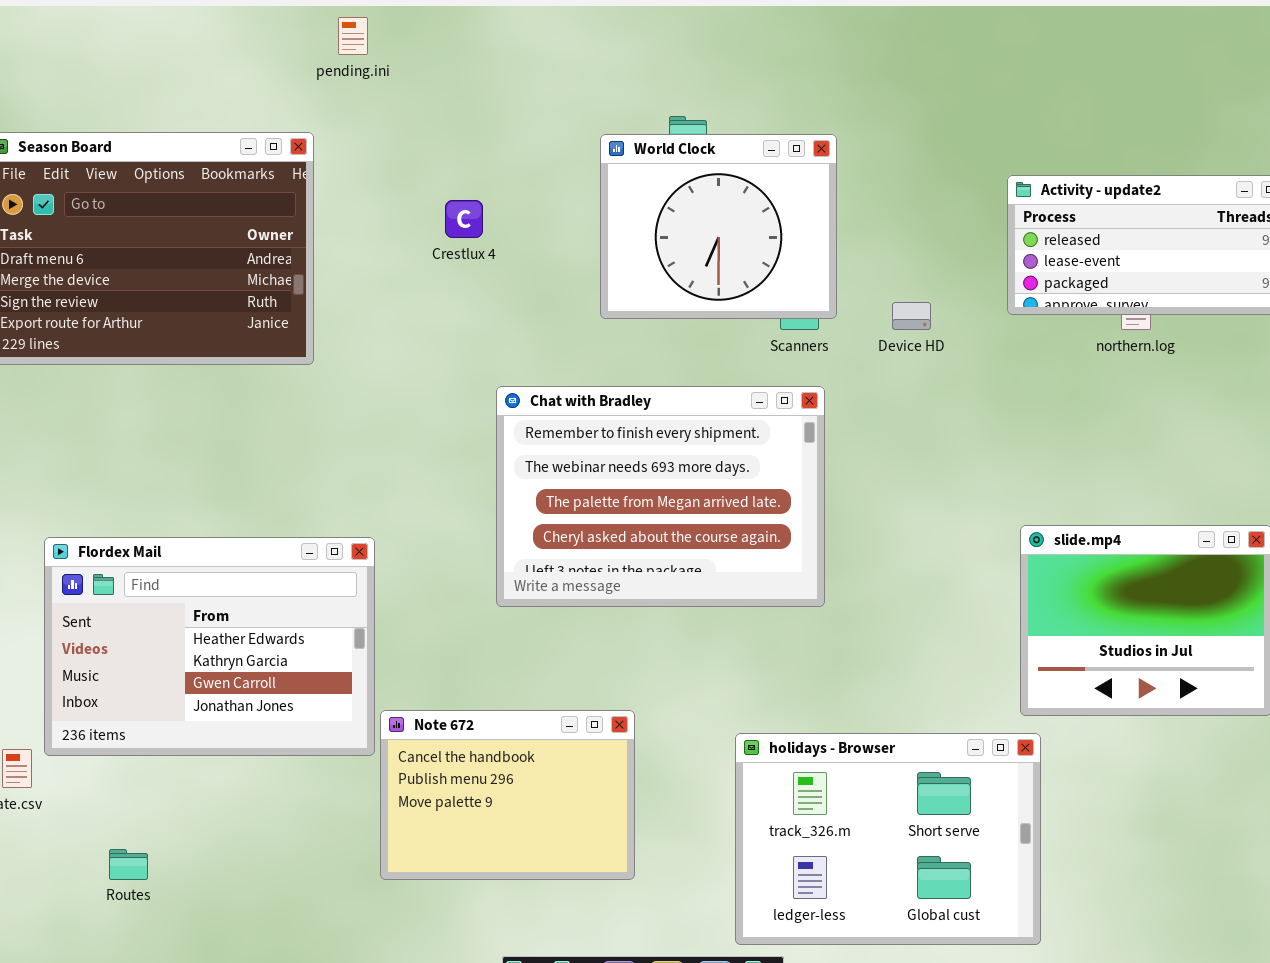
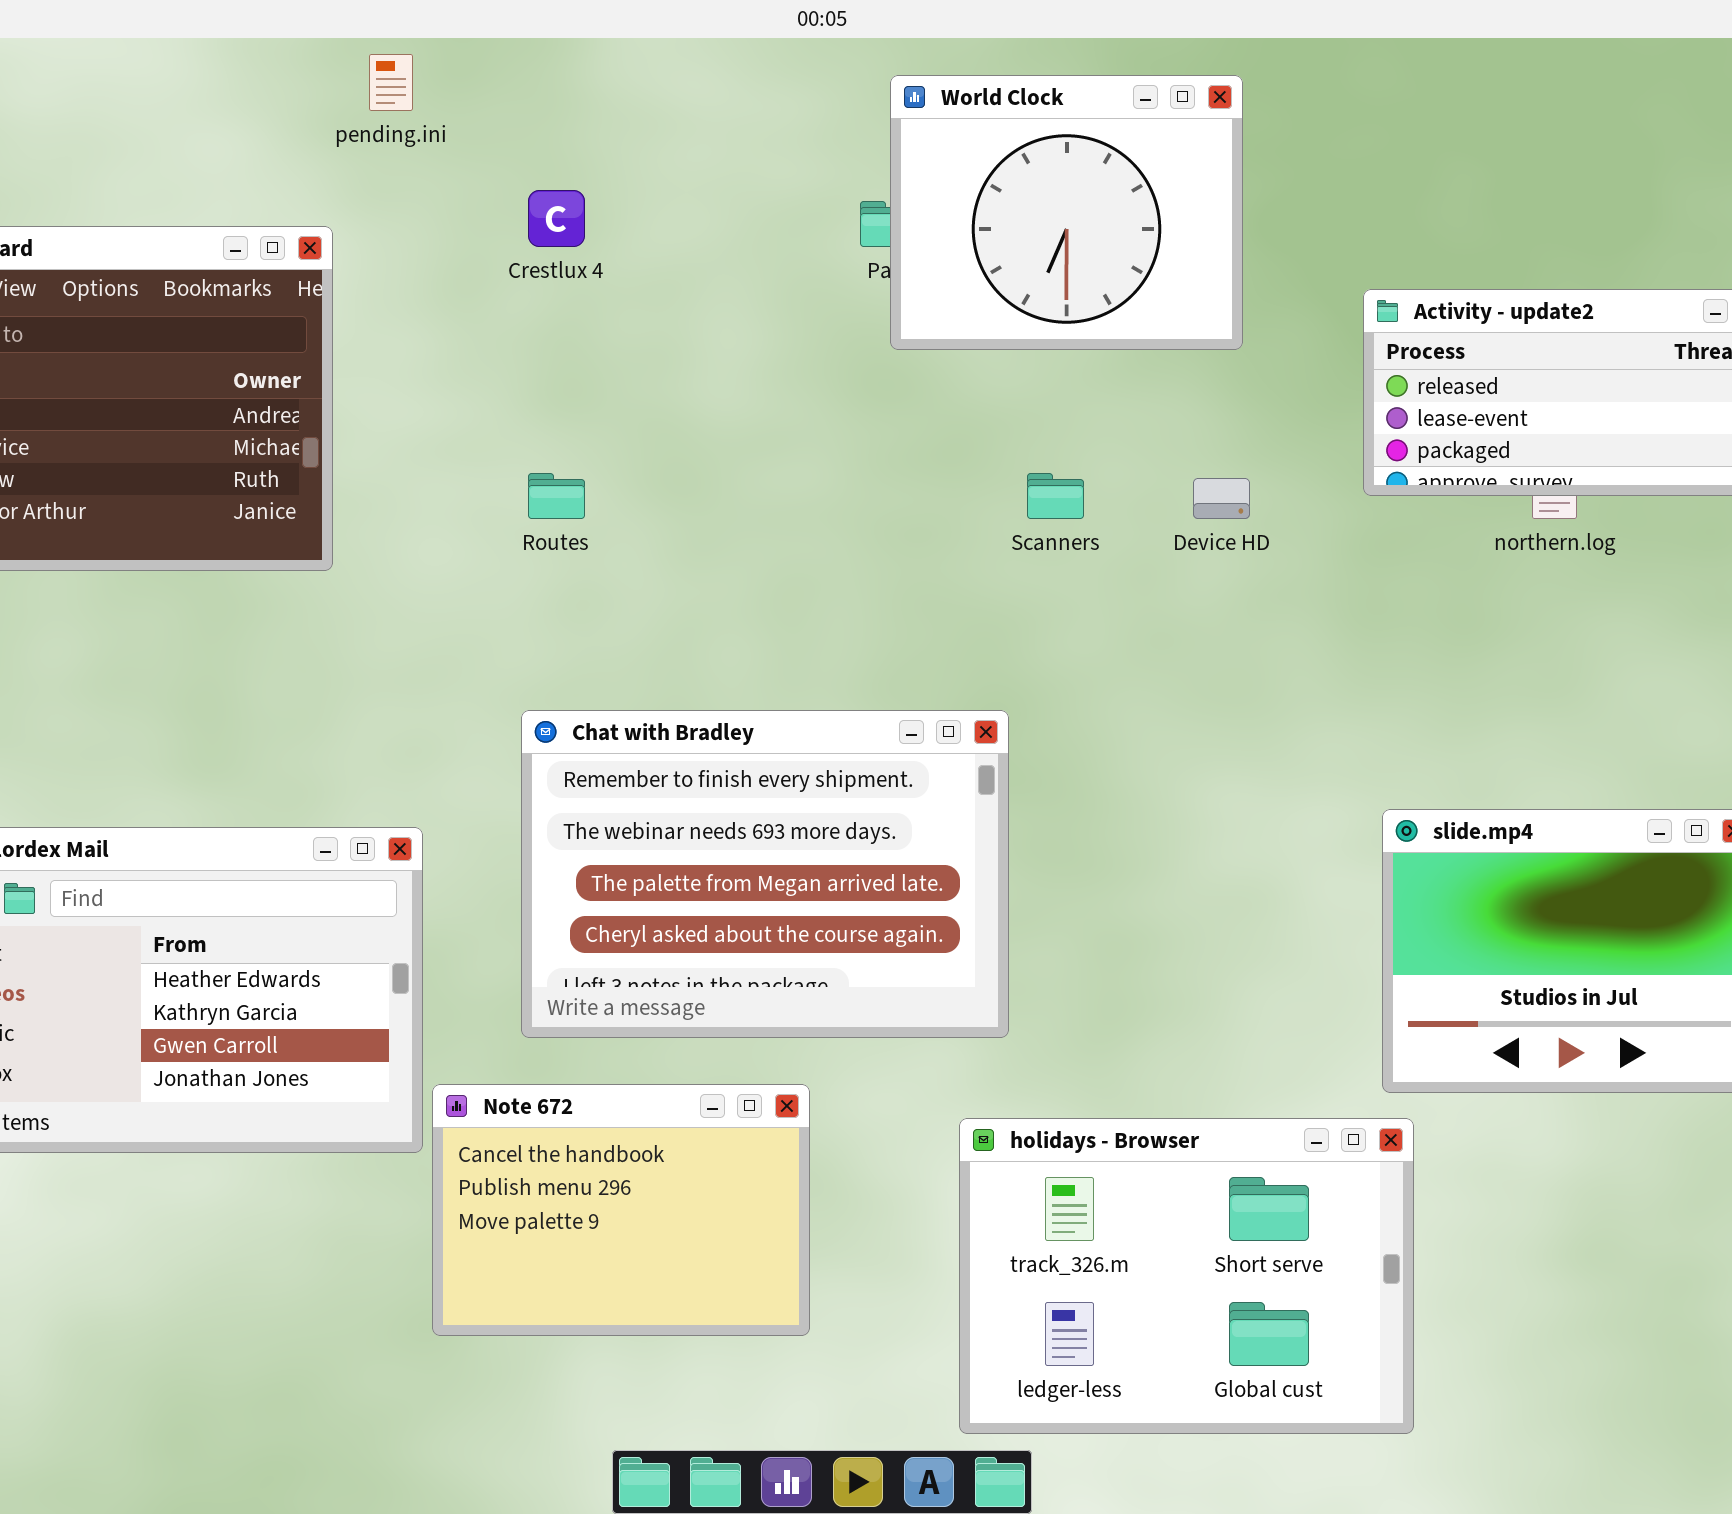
World Clock: [600,134,837,319] -> [890,75,1243,350], moved
Crestlux 4: [445,200,483,238] -> [528,190,585,247], moved
Chat with Bradley: [496,386,825,607] -> [521,710,1009,1038], moved
Routes: [109,849,148,880] -> [528,473,585,519], moved

